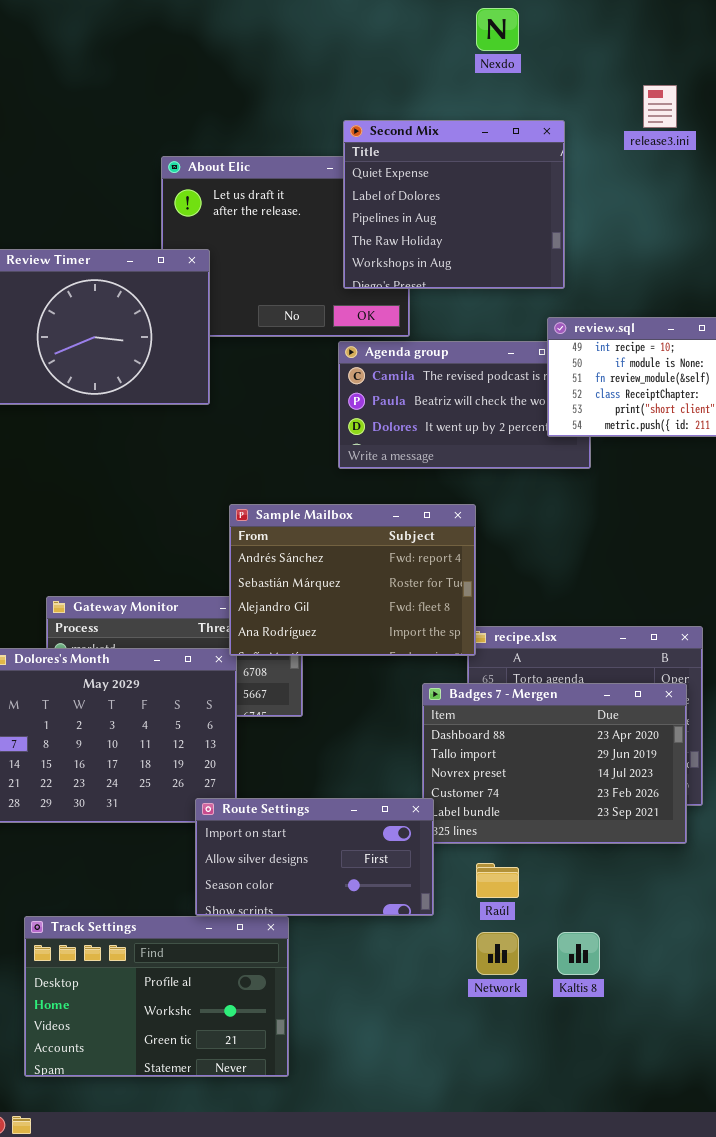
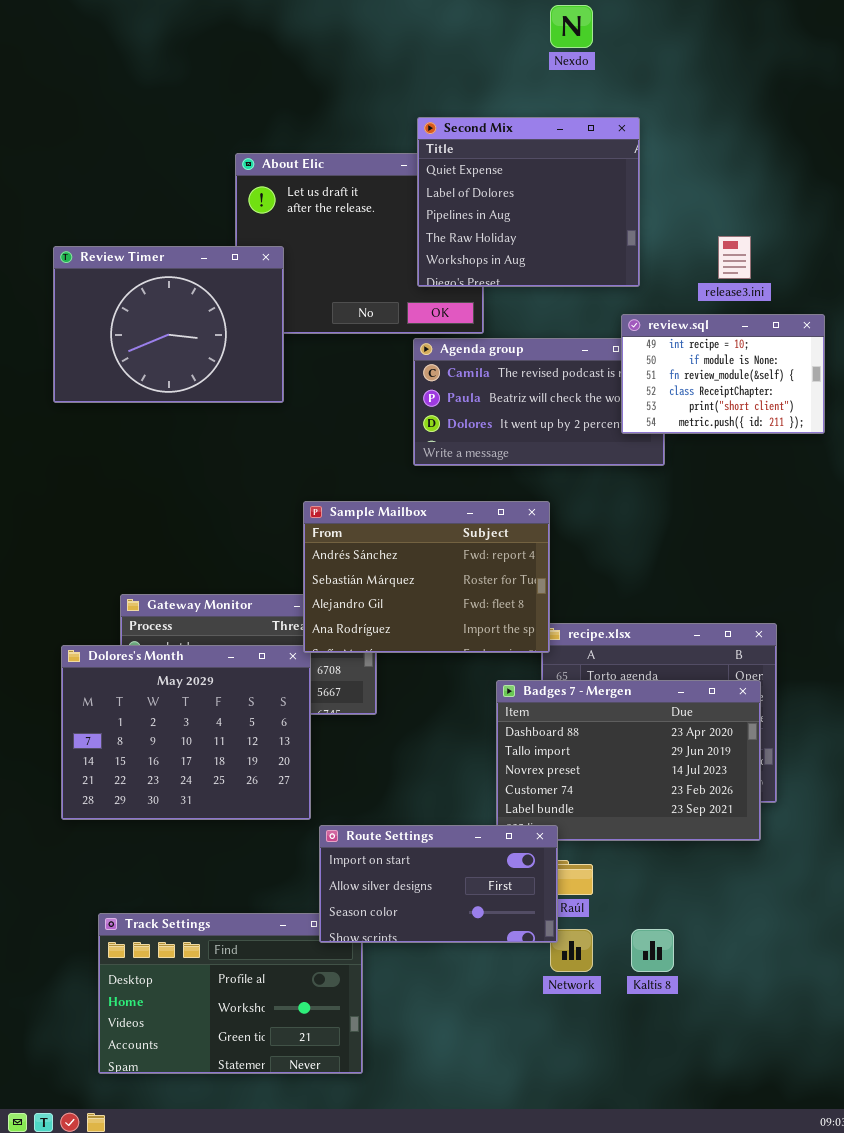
release3.ini: [643,85,677,128] -> [718,236,751,279], moved
Route Settings: [195,798,434,916] -> [319,825,558,943], moved

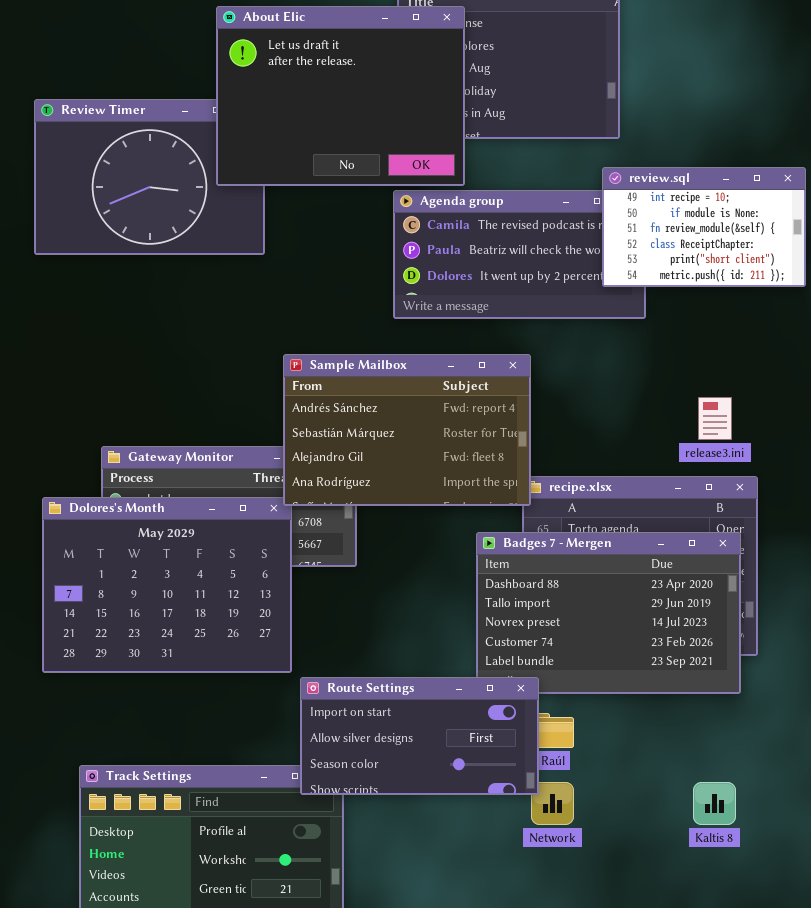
About Elic: [235,153,484,334] -> [216,6,465,186], raised
release3.ini: [718,236,751,279] -> [698,397,732,440], moved
Kaltis 8: [631,929,674,972] -> [693,782,736,825], moved

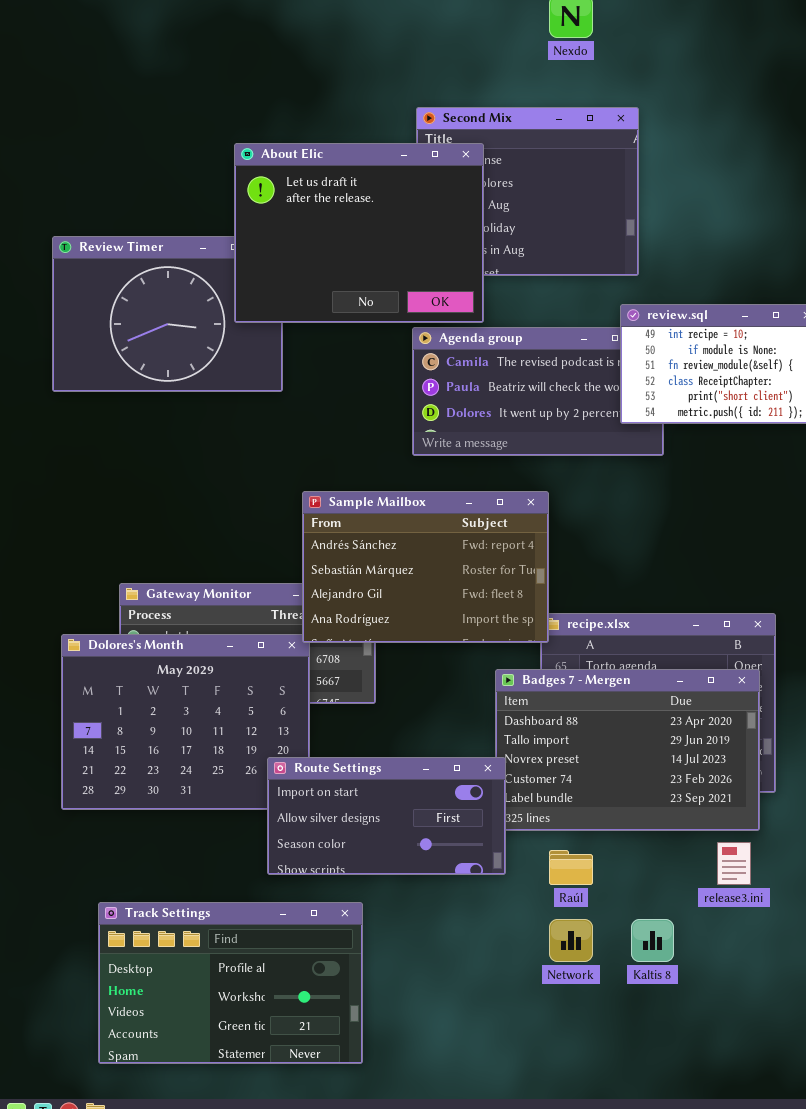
release3.ini: [698,397,732,440] -> [717,842,751,885], moved
Route Settings: [300,677,539,795] -> [267,757,506,875], moved
Kaltis 8: [693,782,736,825] -> [631,919,674,962], moved

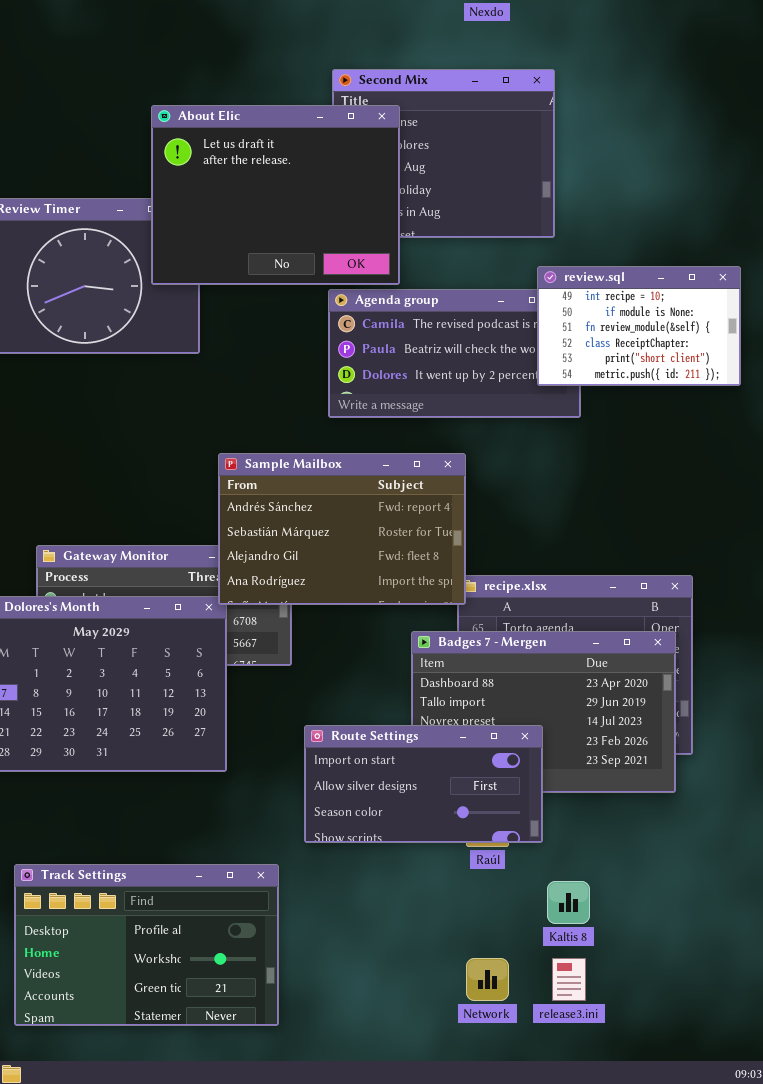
Route Settings: [267,757,506,875] -> [304,725,543,843], moved
release3.ini: [717,842,751,885] -> [552,958,586,1001], moved
Network: [549,919,593,962] -> [466,958,509,1001], moved

